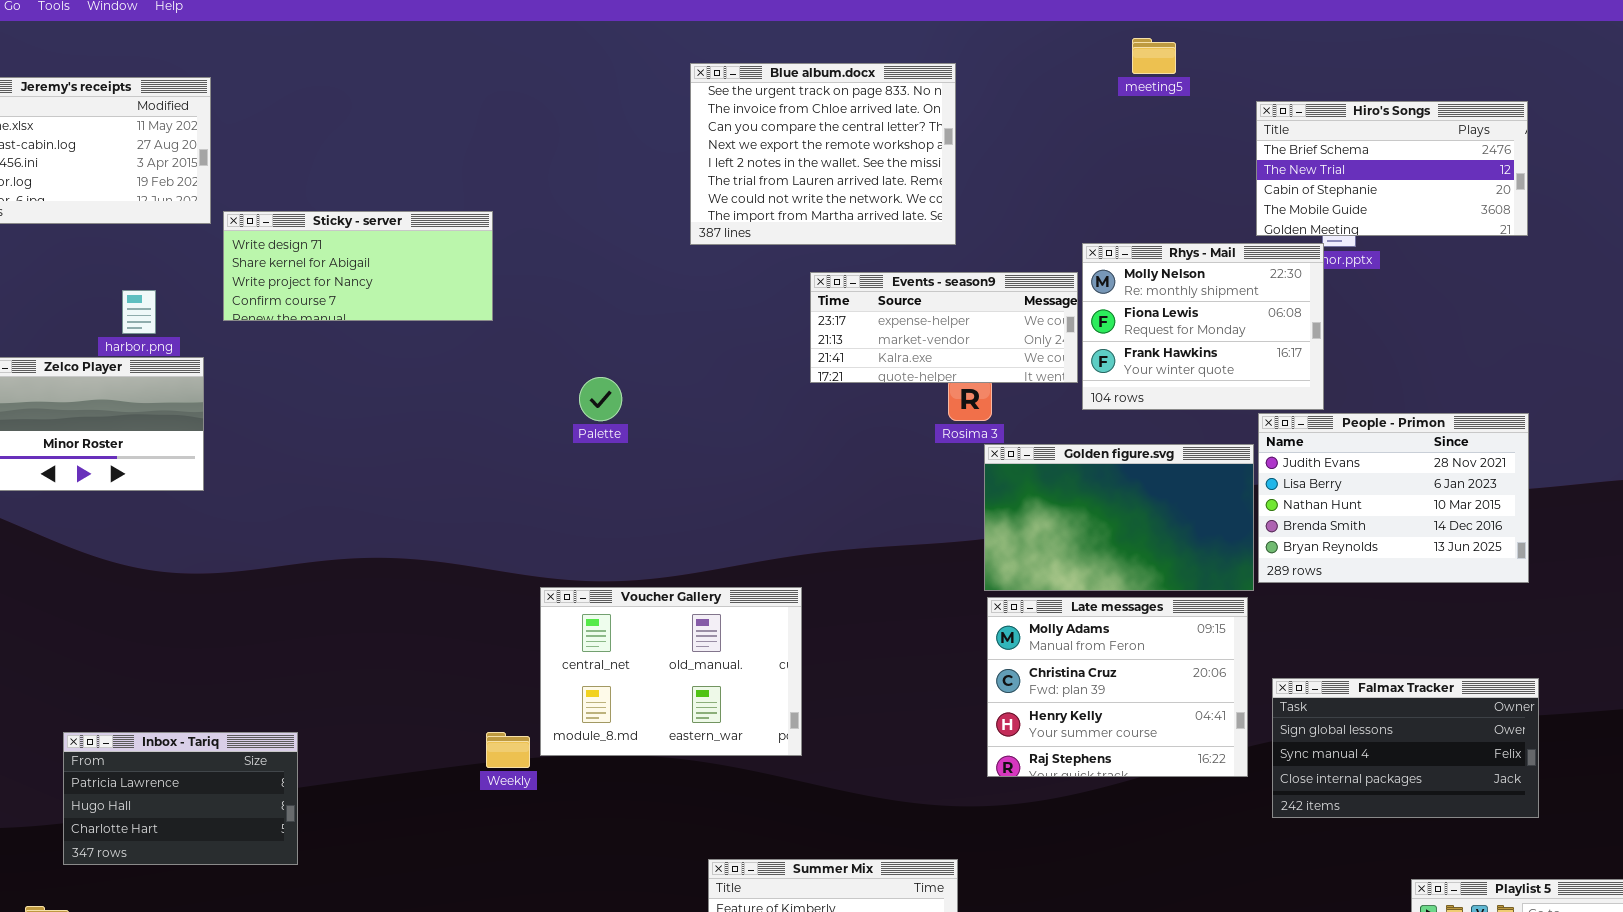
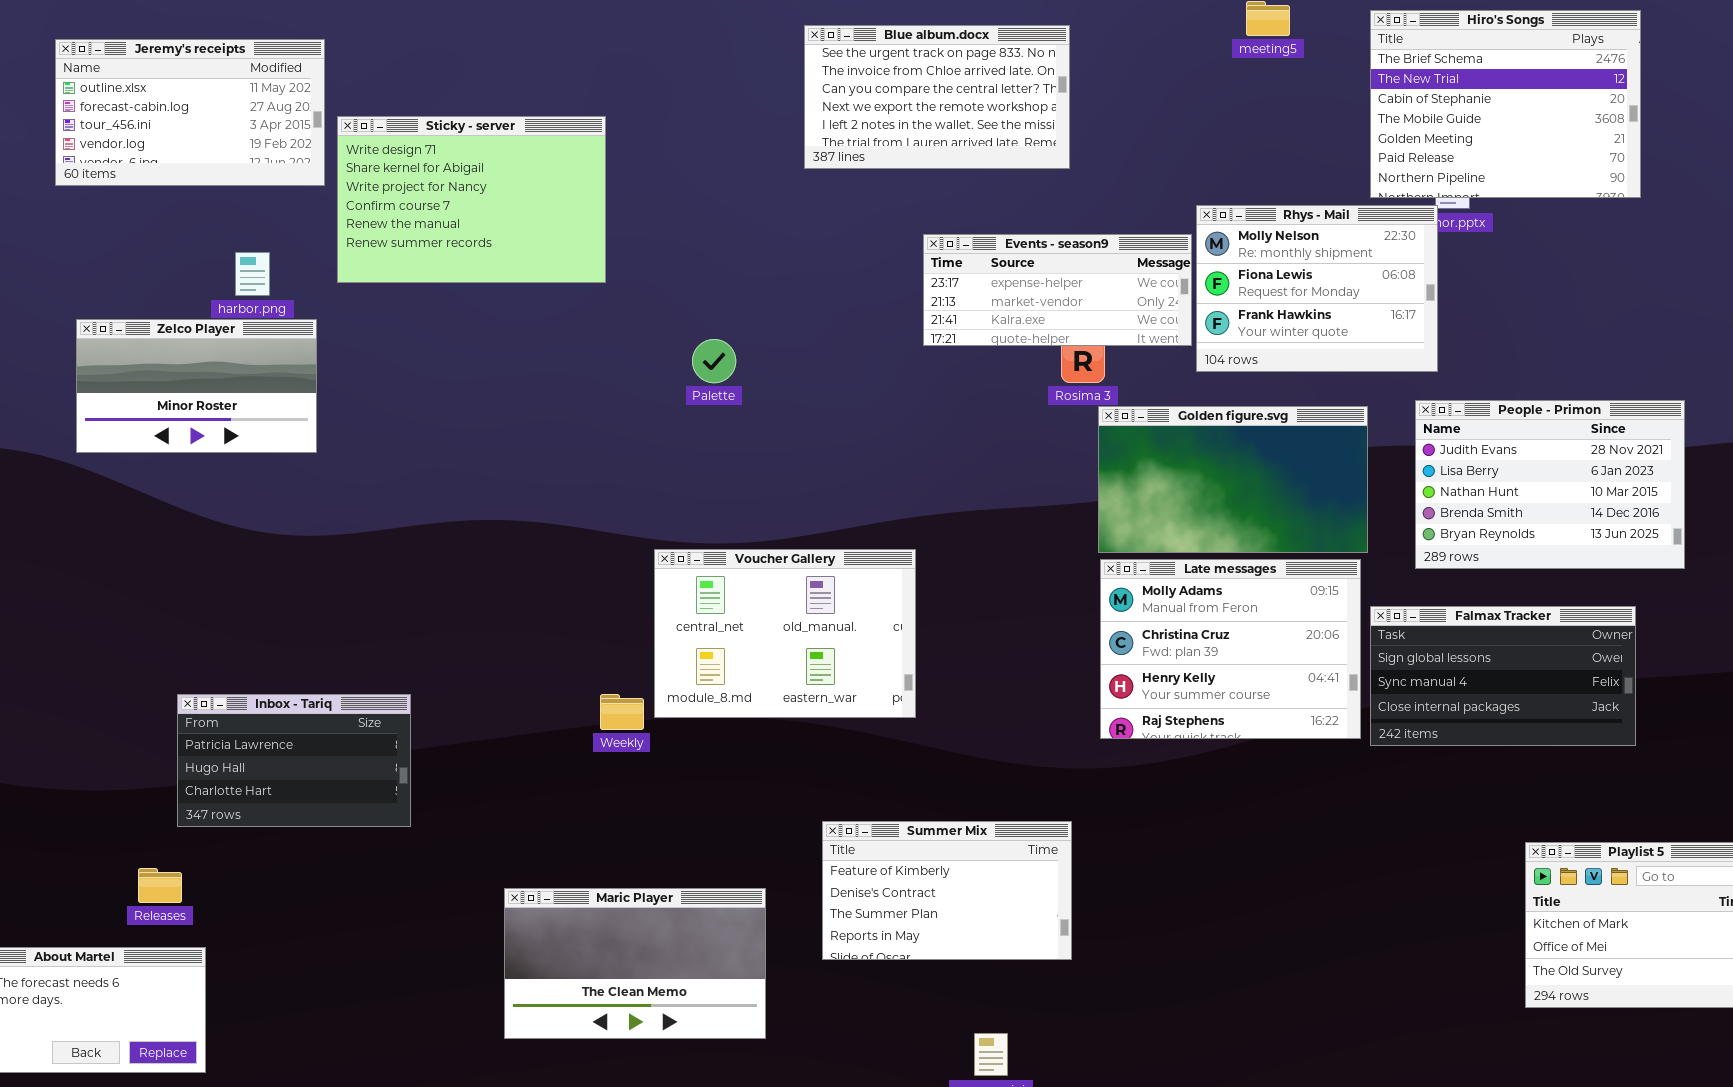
Blue album.docx: [690,63,956,245] -> [804,25,1070,169], resized
Hiro's Songs: [1256,101,1528,236] -> [1370,10,1641,198], resized
Sticky - server: [223,211,493,321] -> [337,116,606,283], resized
People - Primon: [1258,413,1529,583] -> [1415,400,1685,569], moved
Falmax Tracker: [1272,678,1539,818] -> [1370,606,1636,746], moved

